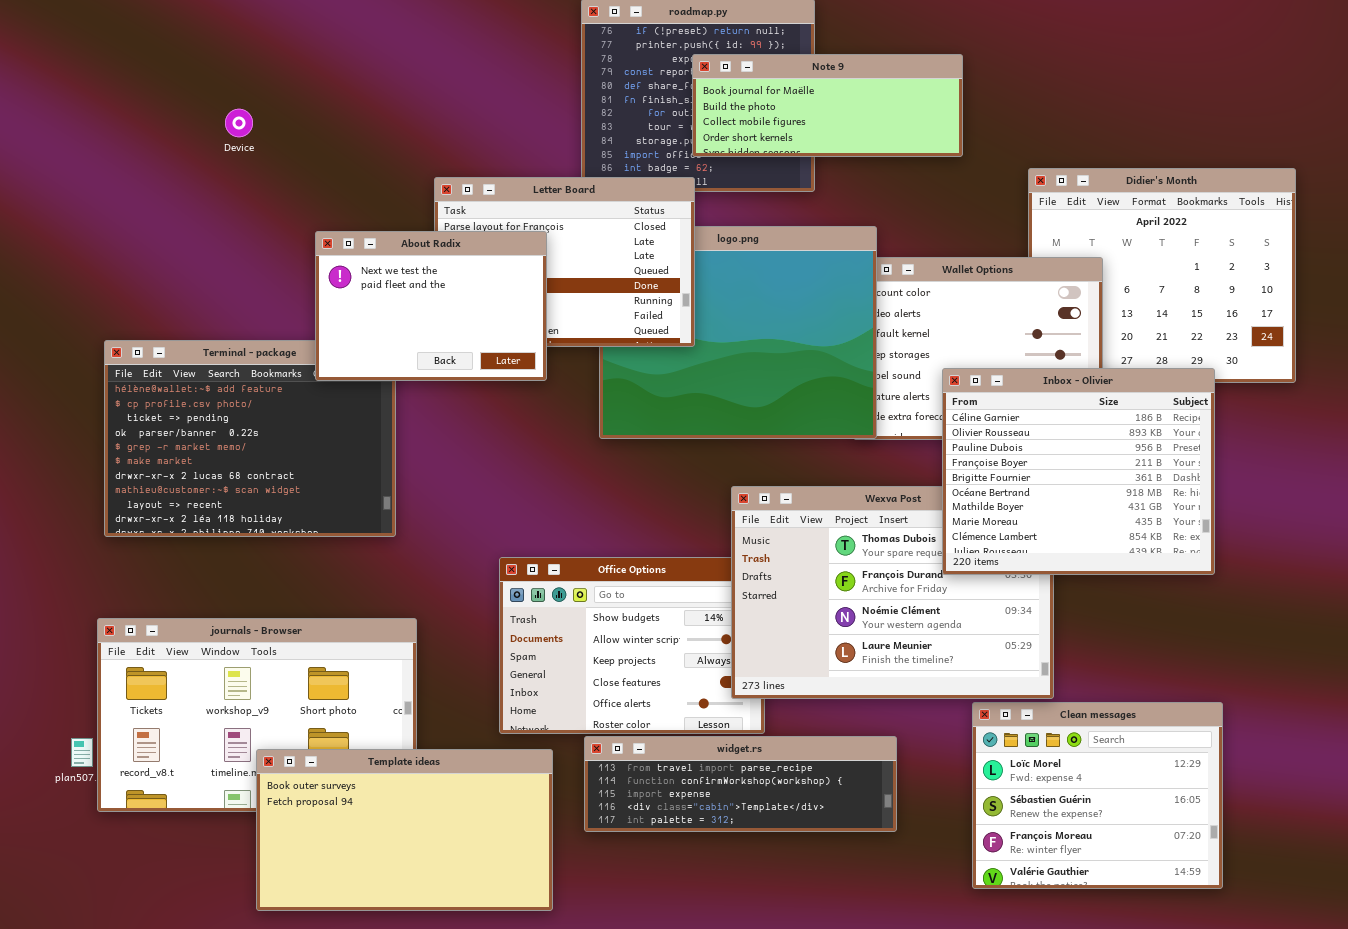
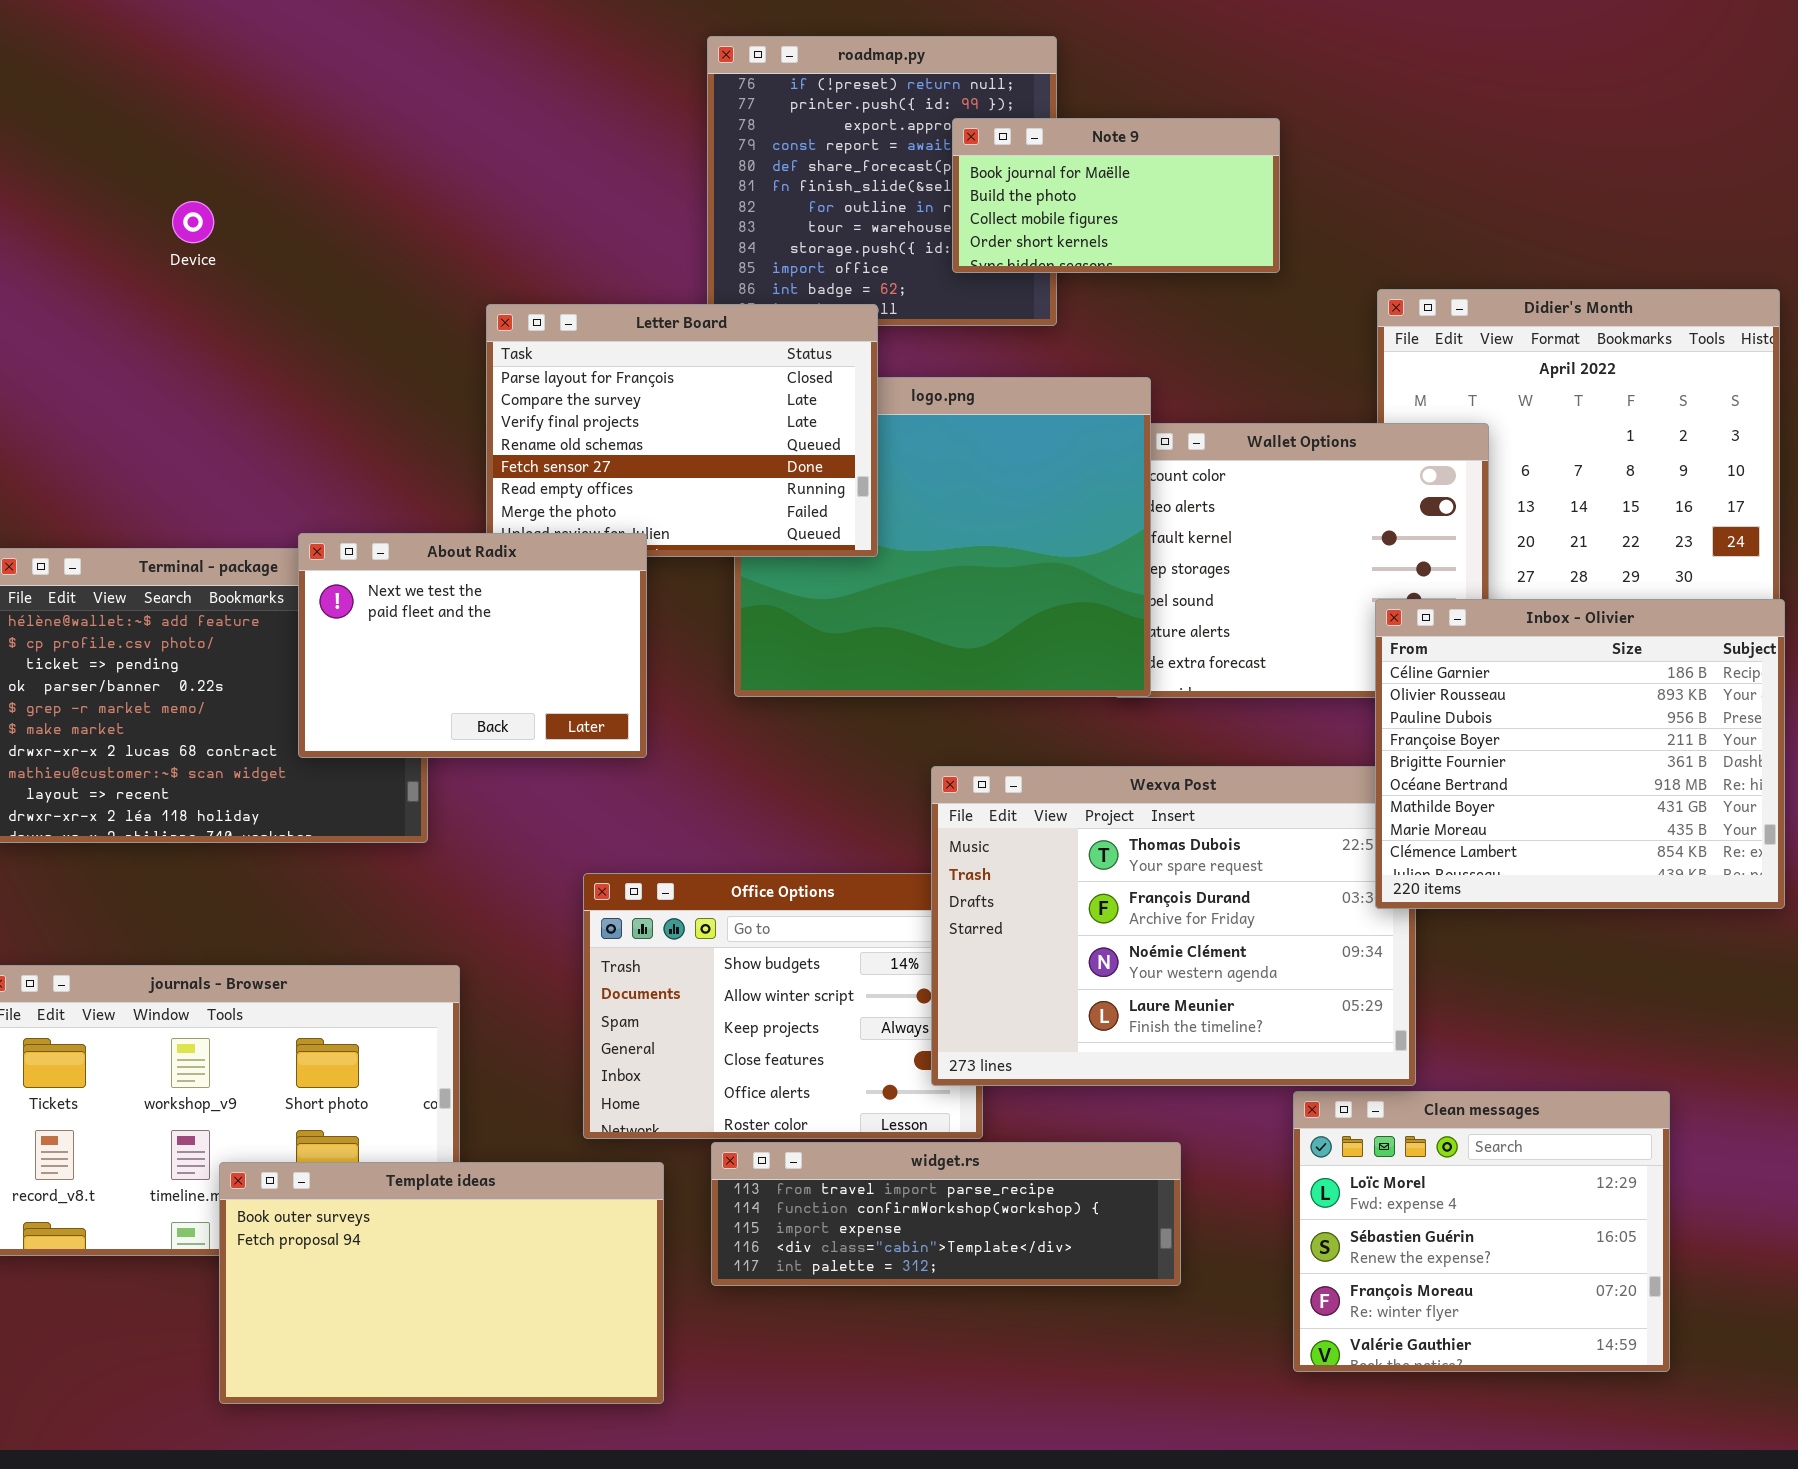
Note 9: [692,54,963,157] -> [952,118,1280,273], resized
About Radix: [315,231,547,381] -> [298,533,647,758], moved
Inbox - Olivier: [942,368,1215,575] -> [1375,599,1785,909], moved

